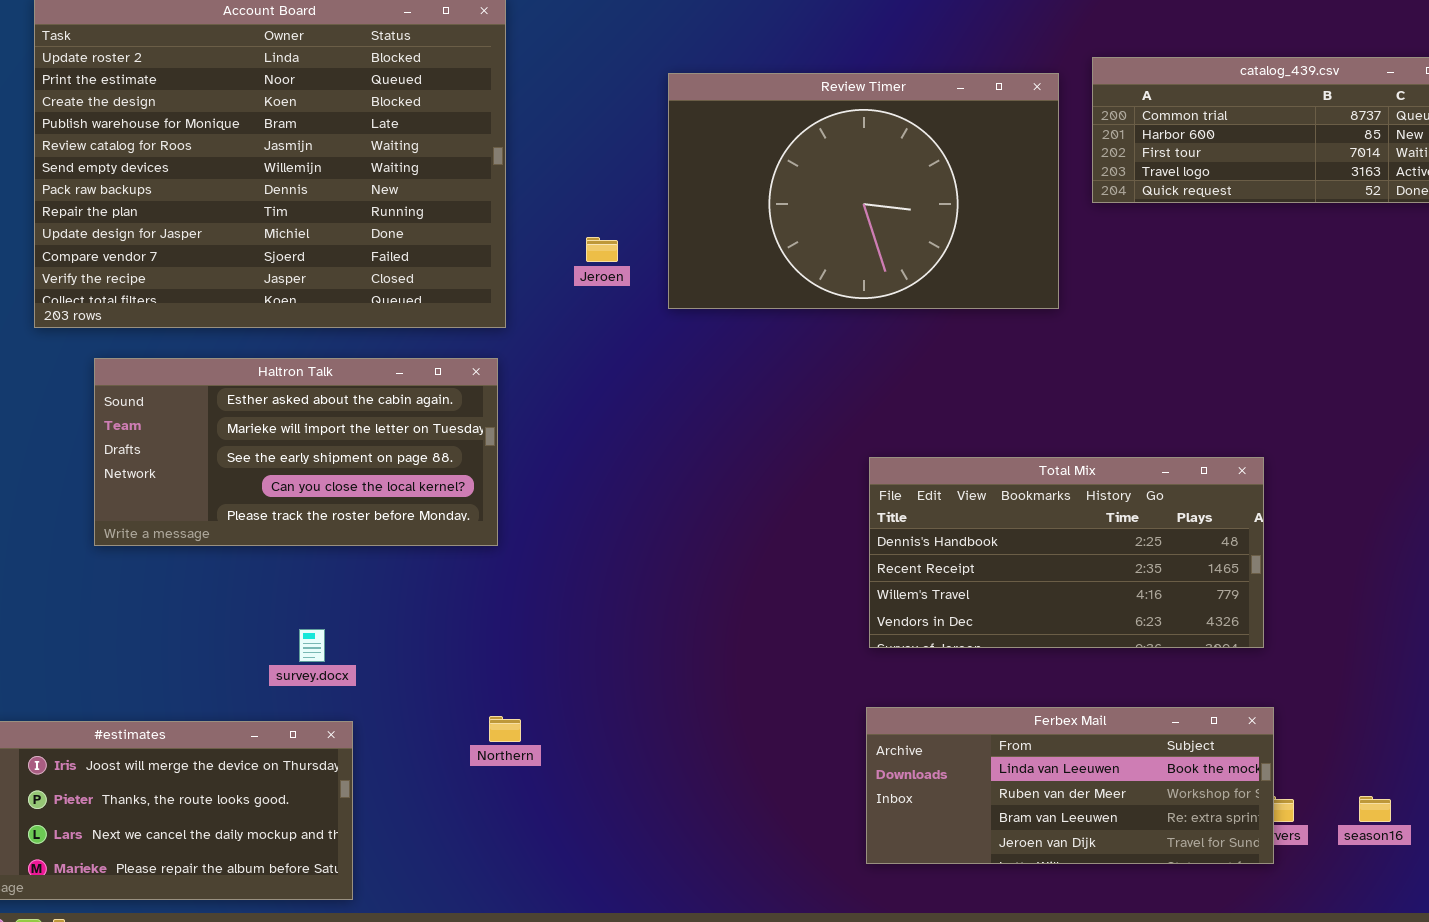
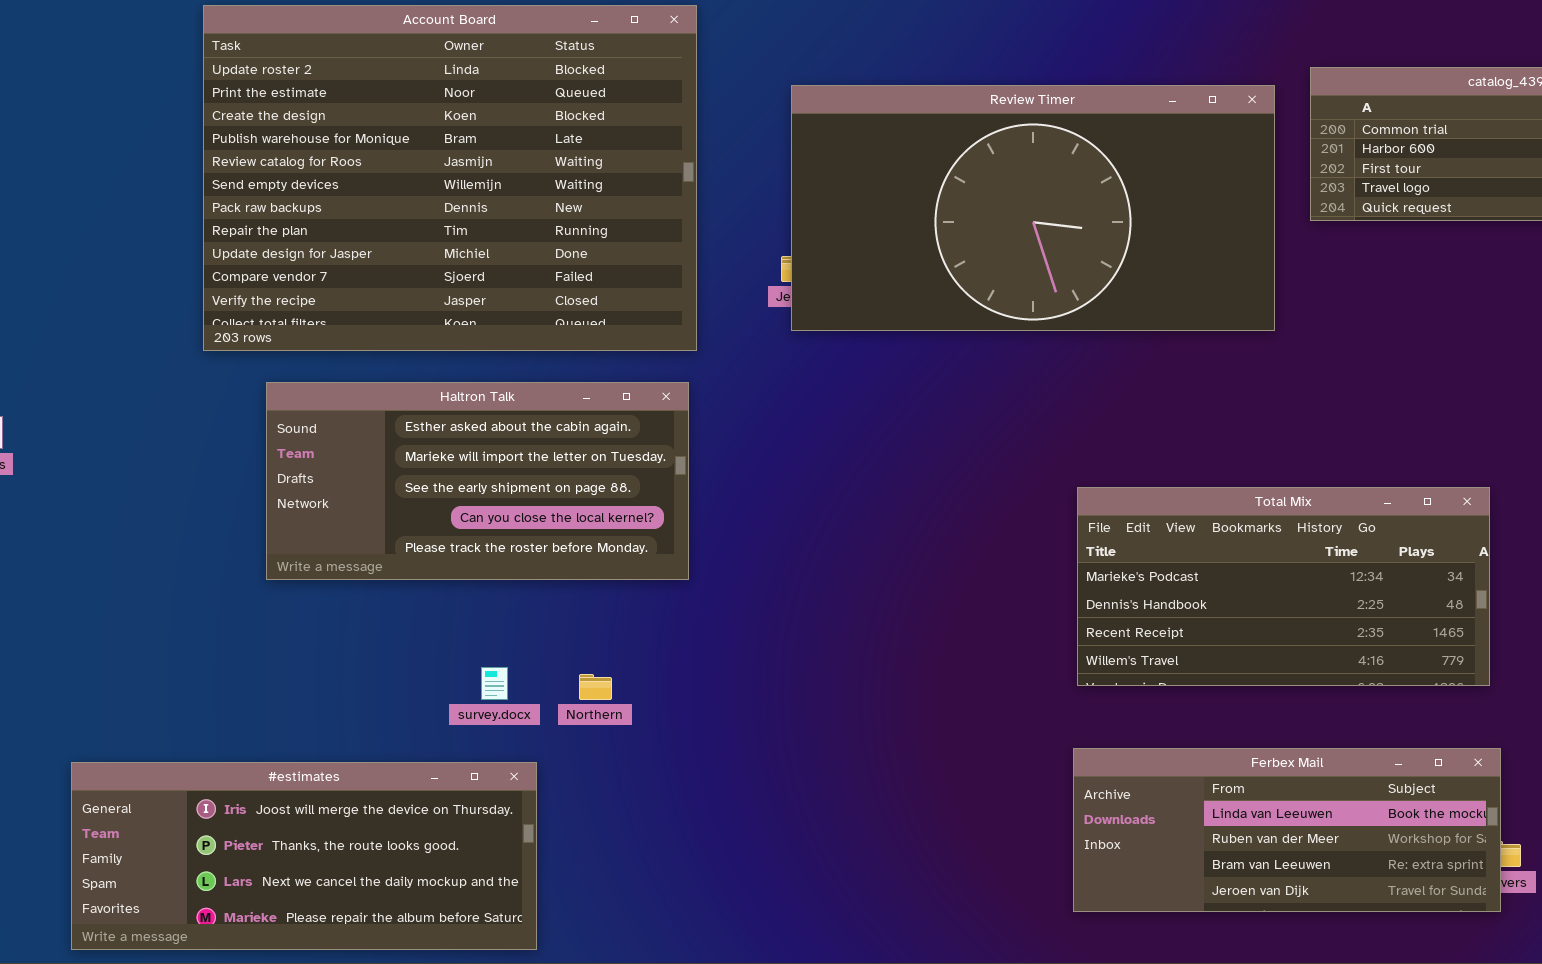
Review Timer: [668,73,1059,309] -> [791,85,1275,331], resized
Total Mix: [869,457,1264,648] -> [1077,487,1490,686], scrolled up 1 row
Northern: [489,716,521,742] -> [579,674,612,700], moved

